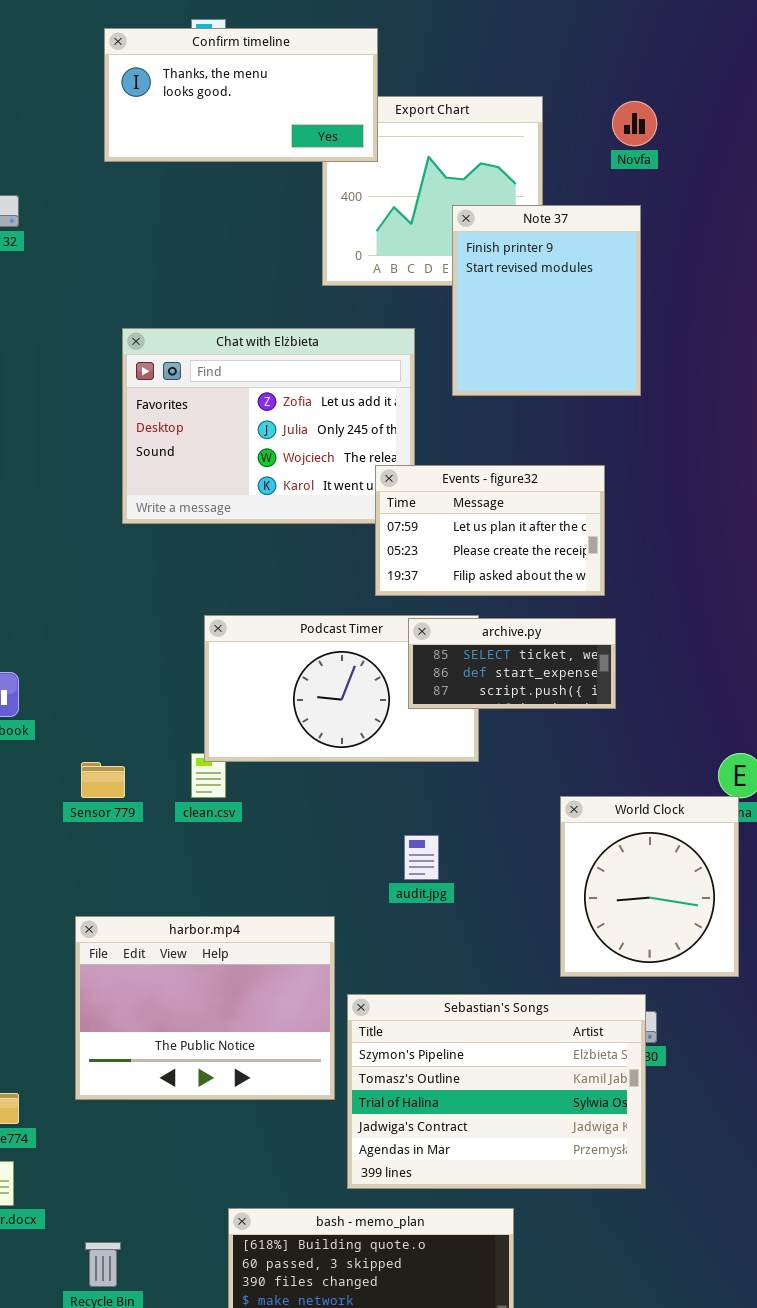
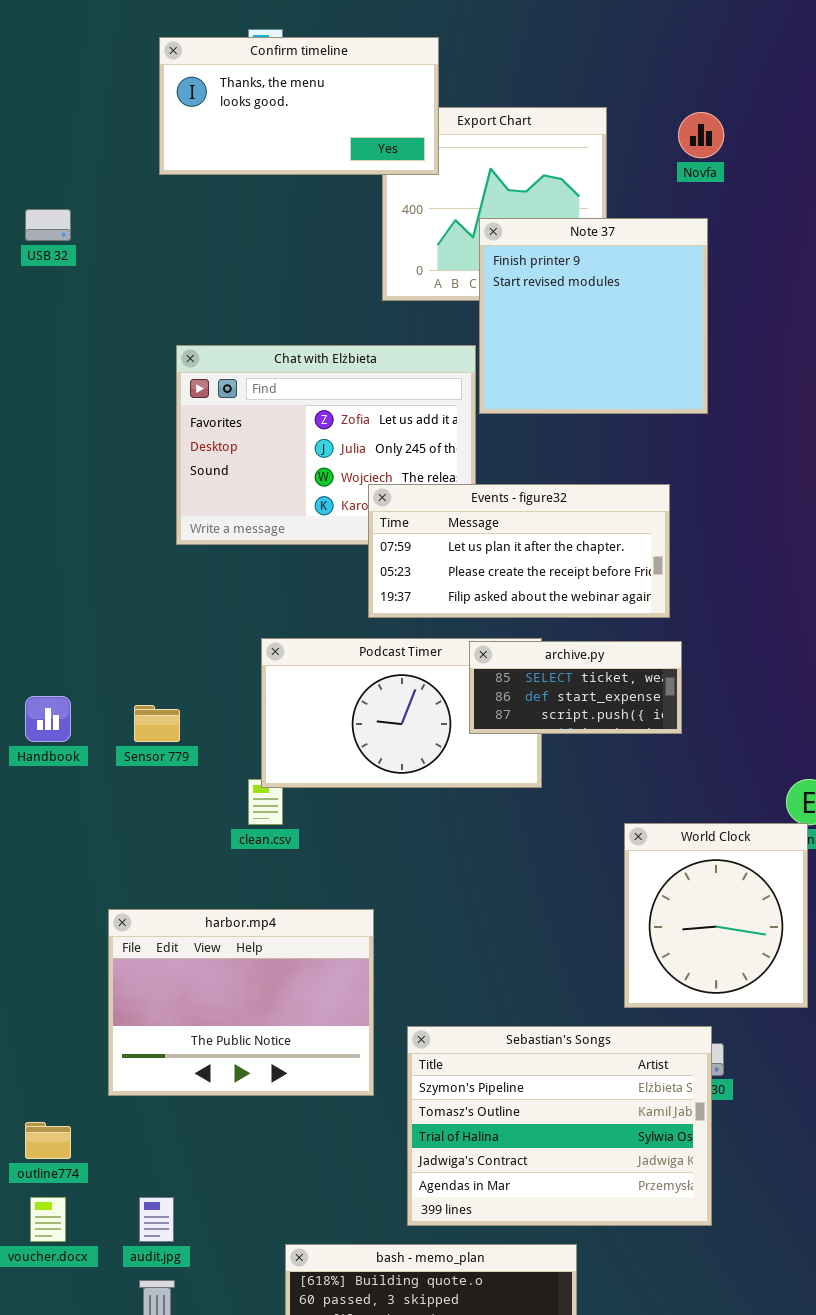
Note 37: [452,205,641,396] -> [479,218,708,414], resized
Events - figure32: [375,465,605,596] -> [368,484,670,618], resized
Sensor 779: [81,762,125,798] -> [134,705,180,742], moved
audit.jpg: [404,835,439,880] -> [139,1197,174,1242], moved
harbor.mp4: [75,916,335,1100] -> [108,909,374,1096], moved

